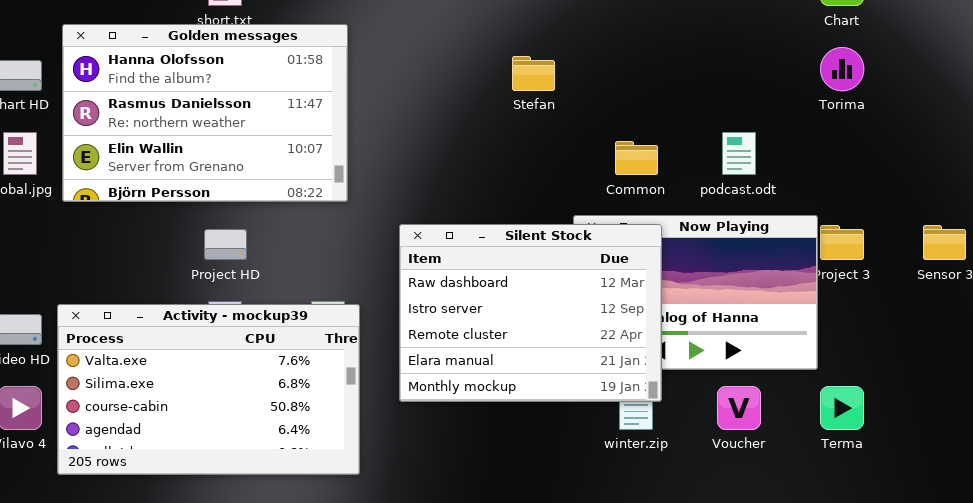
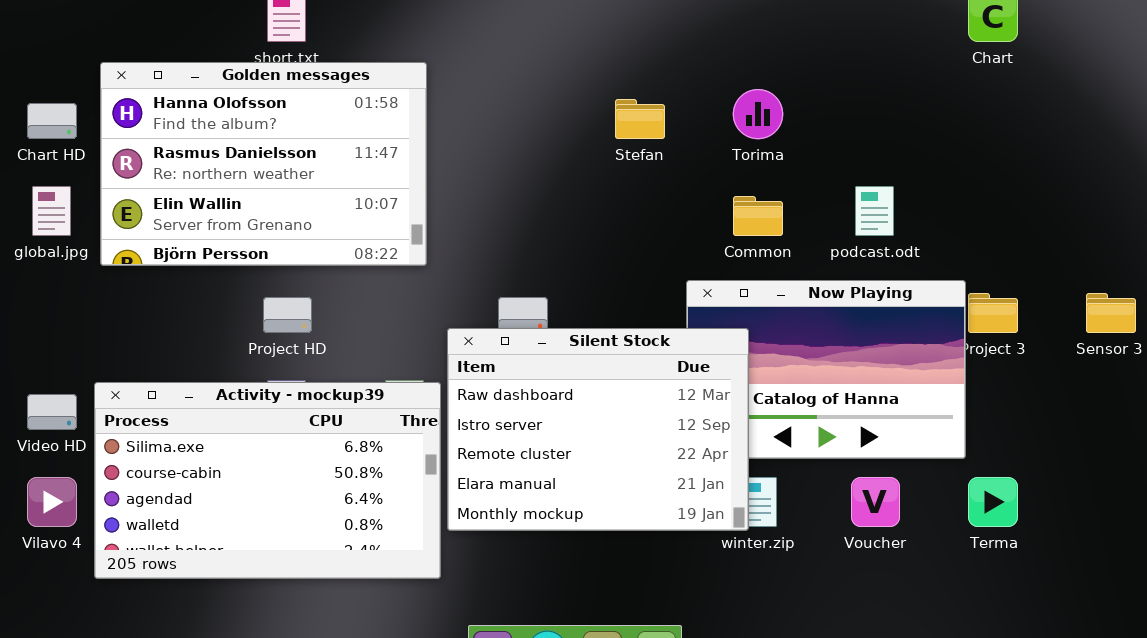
Torima: [820,47,864,91] -> [733,89,783,139], moved
Silent Stock: [399,224,662,402] -> [447,328,749,531], moved
Activity - mockup39: [57,304,360,475] -> [94,382,441,579], scrolled down 1 row

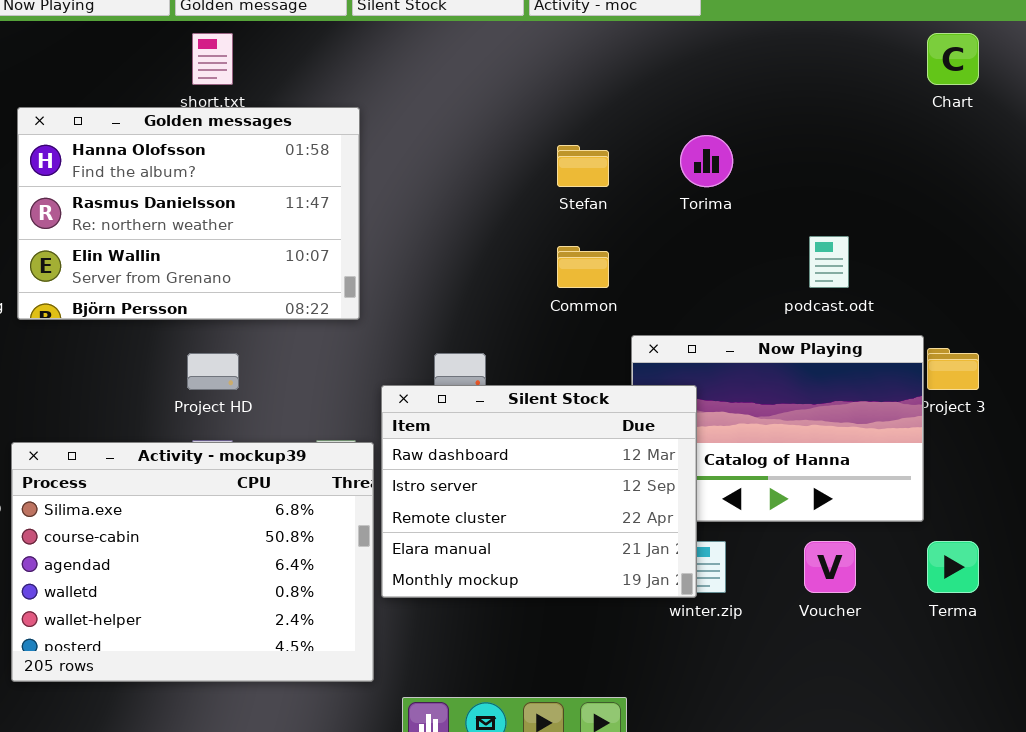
Common: [733,196,783,236] -> [557,246,609,288], moved
Activity - mockup39: [94,382,441,579] -> [11,442,374,682], resized

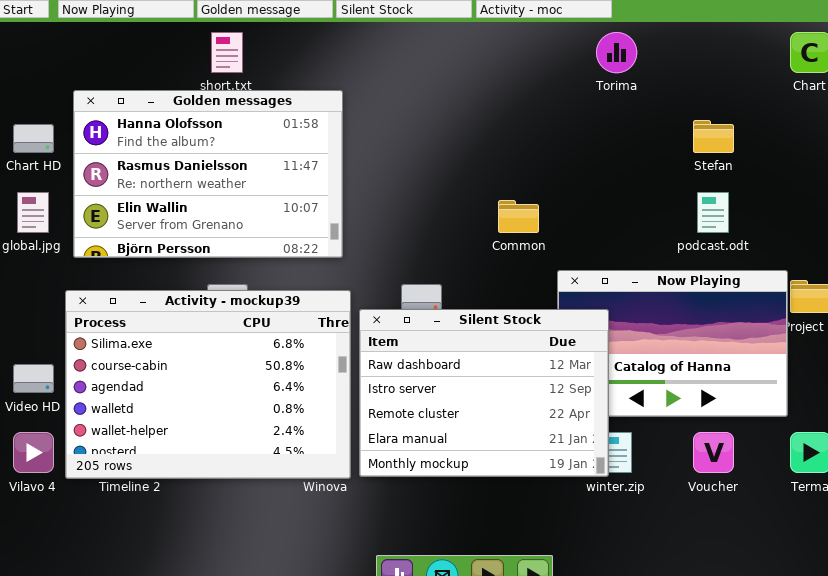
Torima: [680,135,733,187] -> [596,32,637,73], moved
Stefan: [557,145,609,187] -> [693,120,734,153], moved
Activity - mockup39: [11,442,374,682] -> [65,290,351,479], moved

